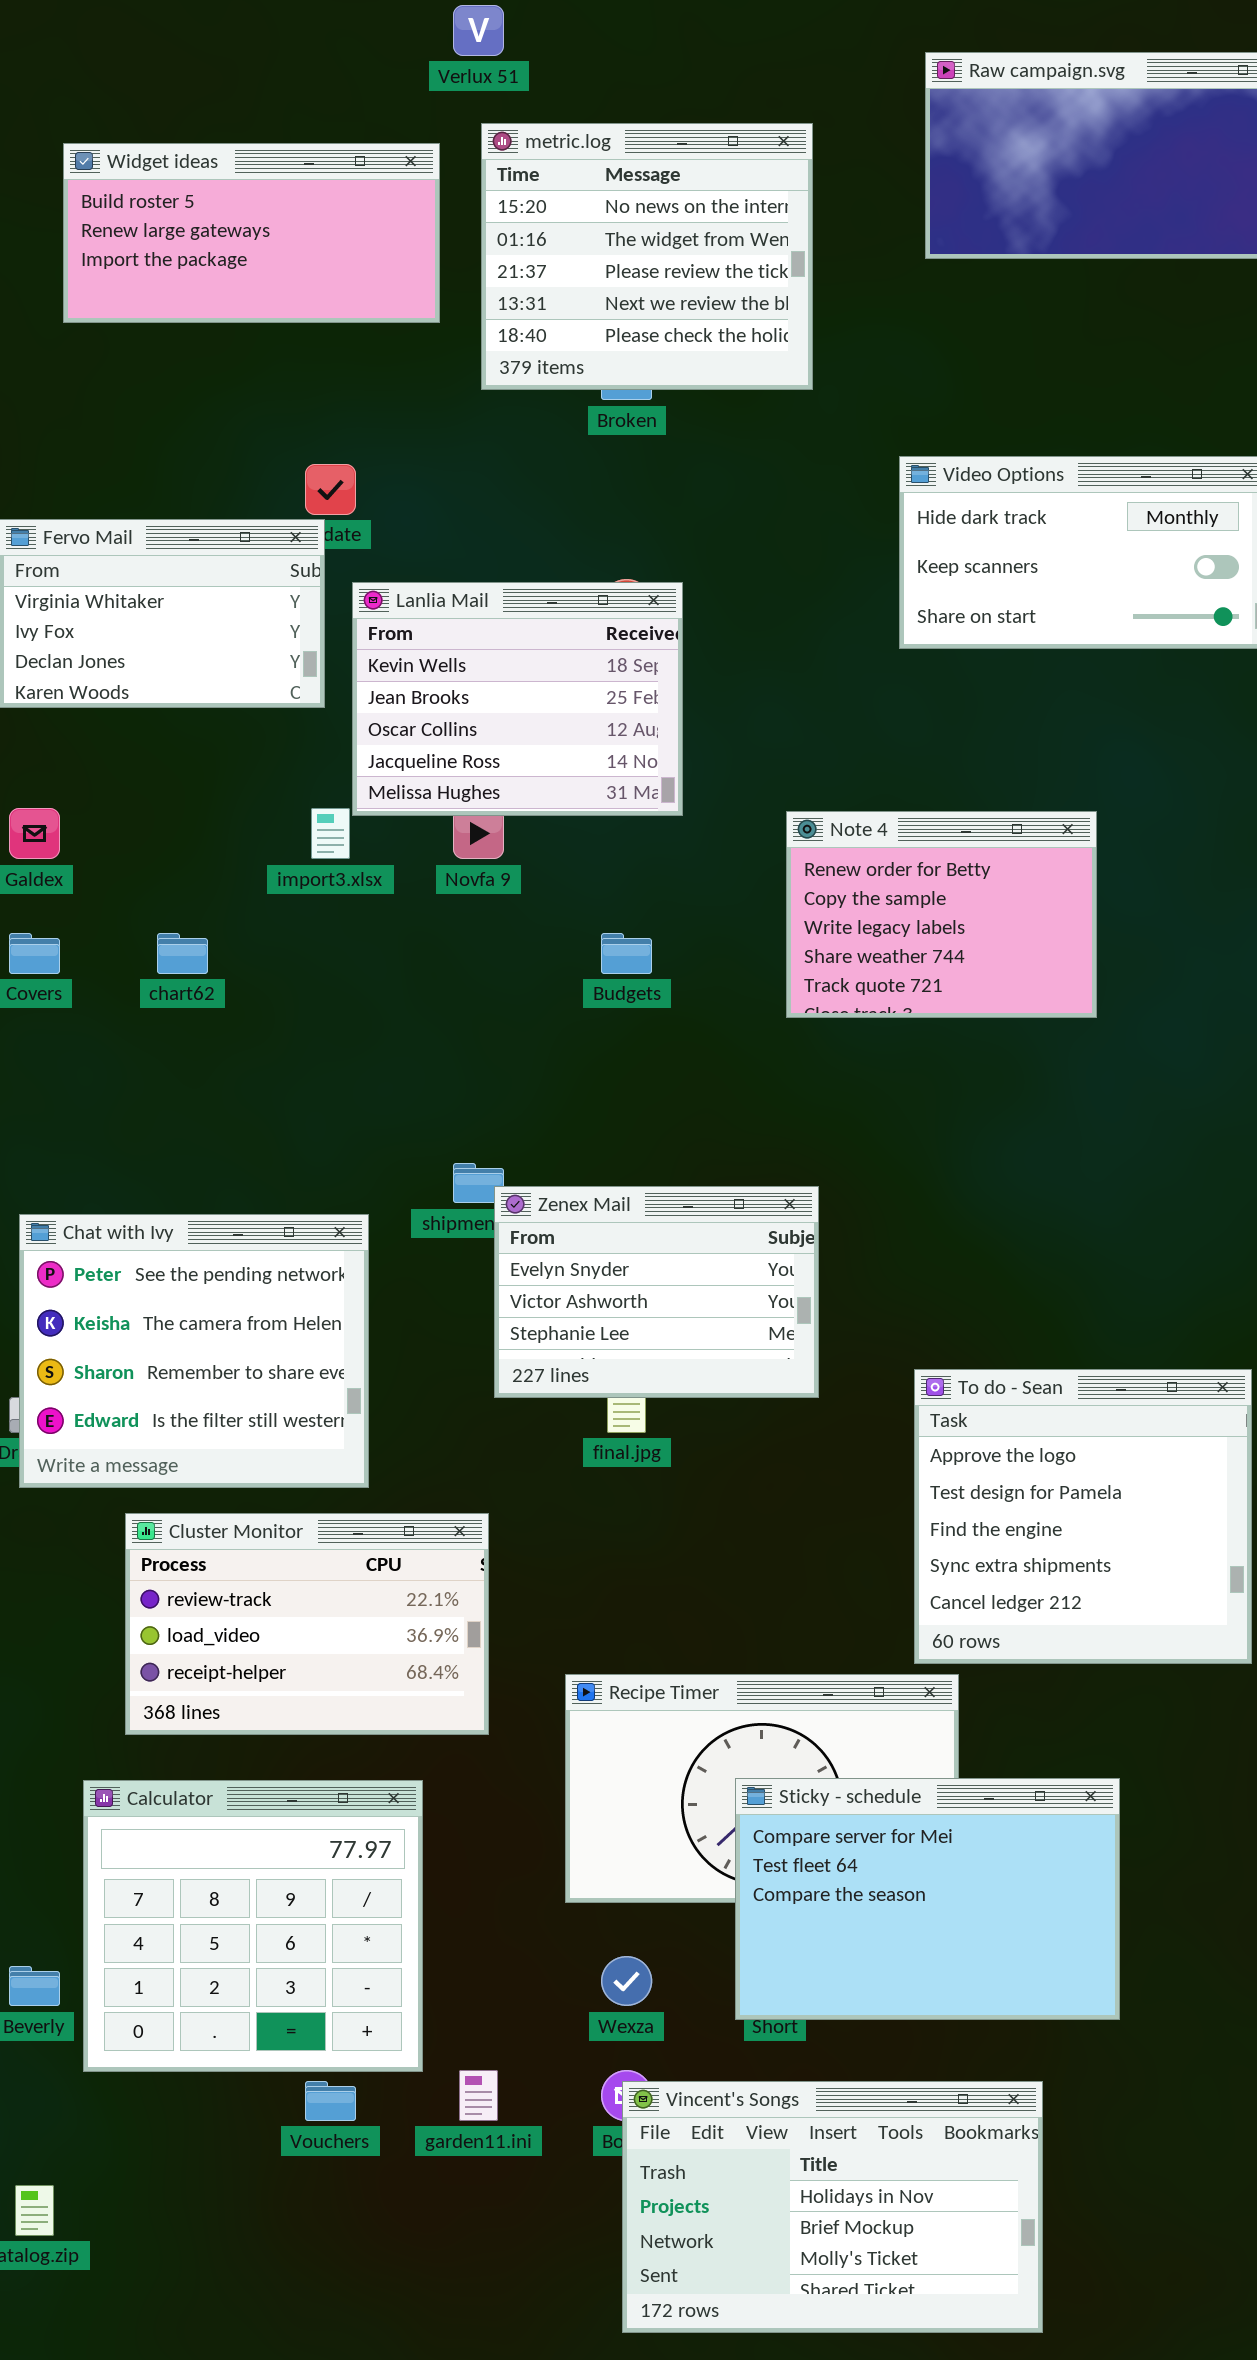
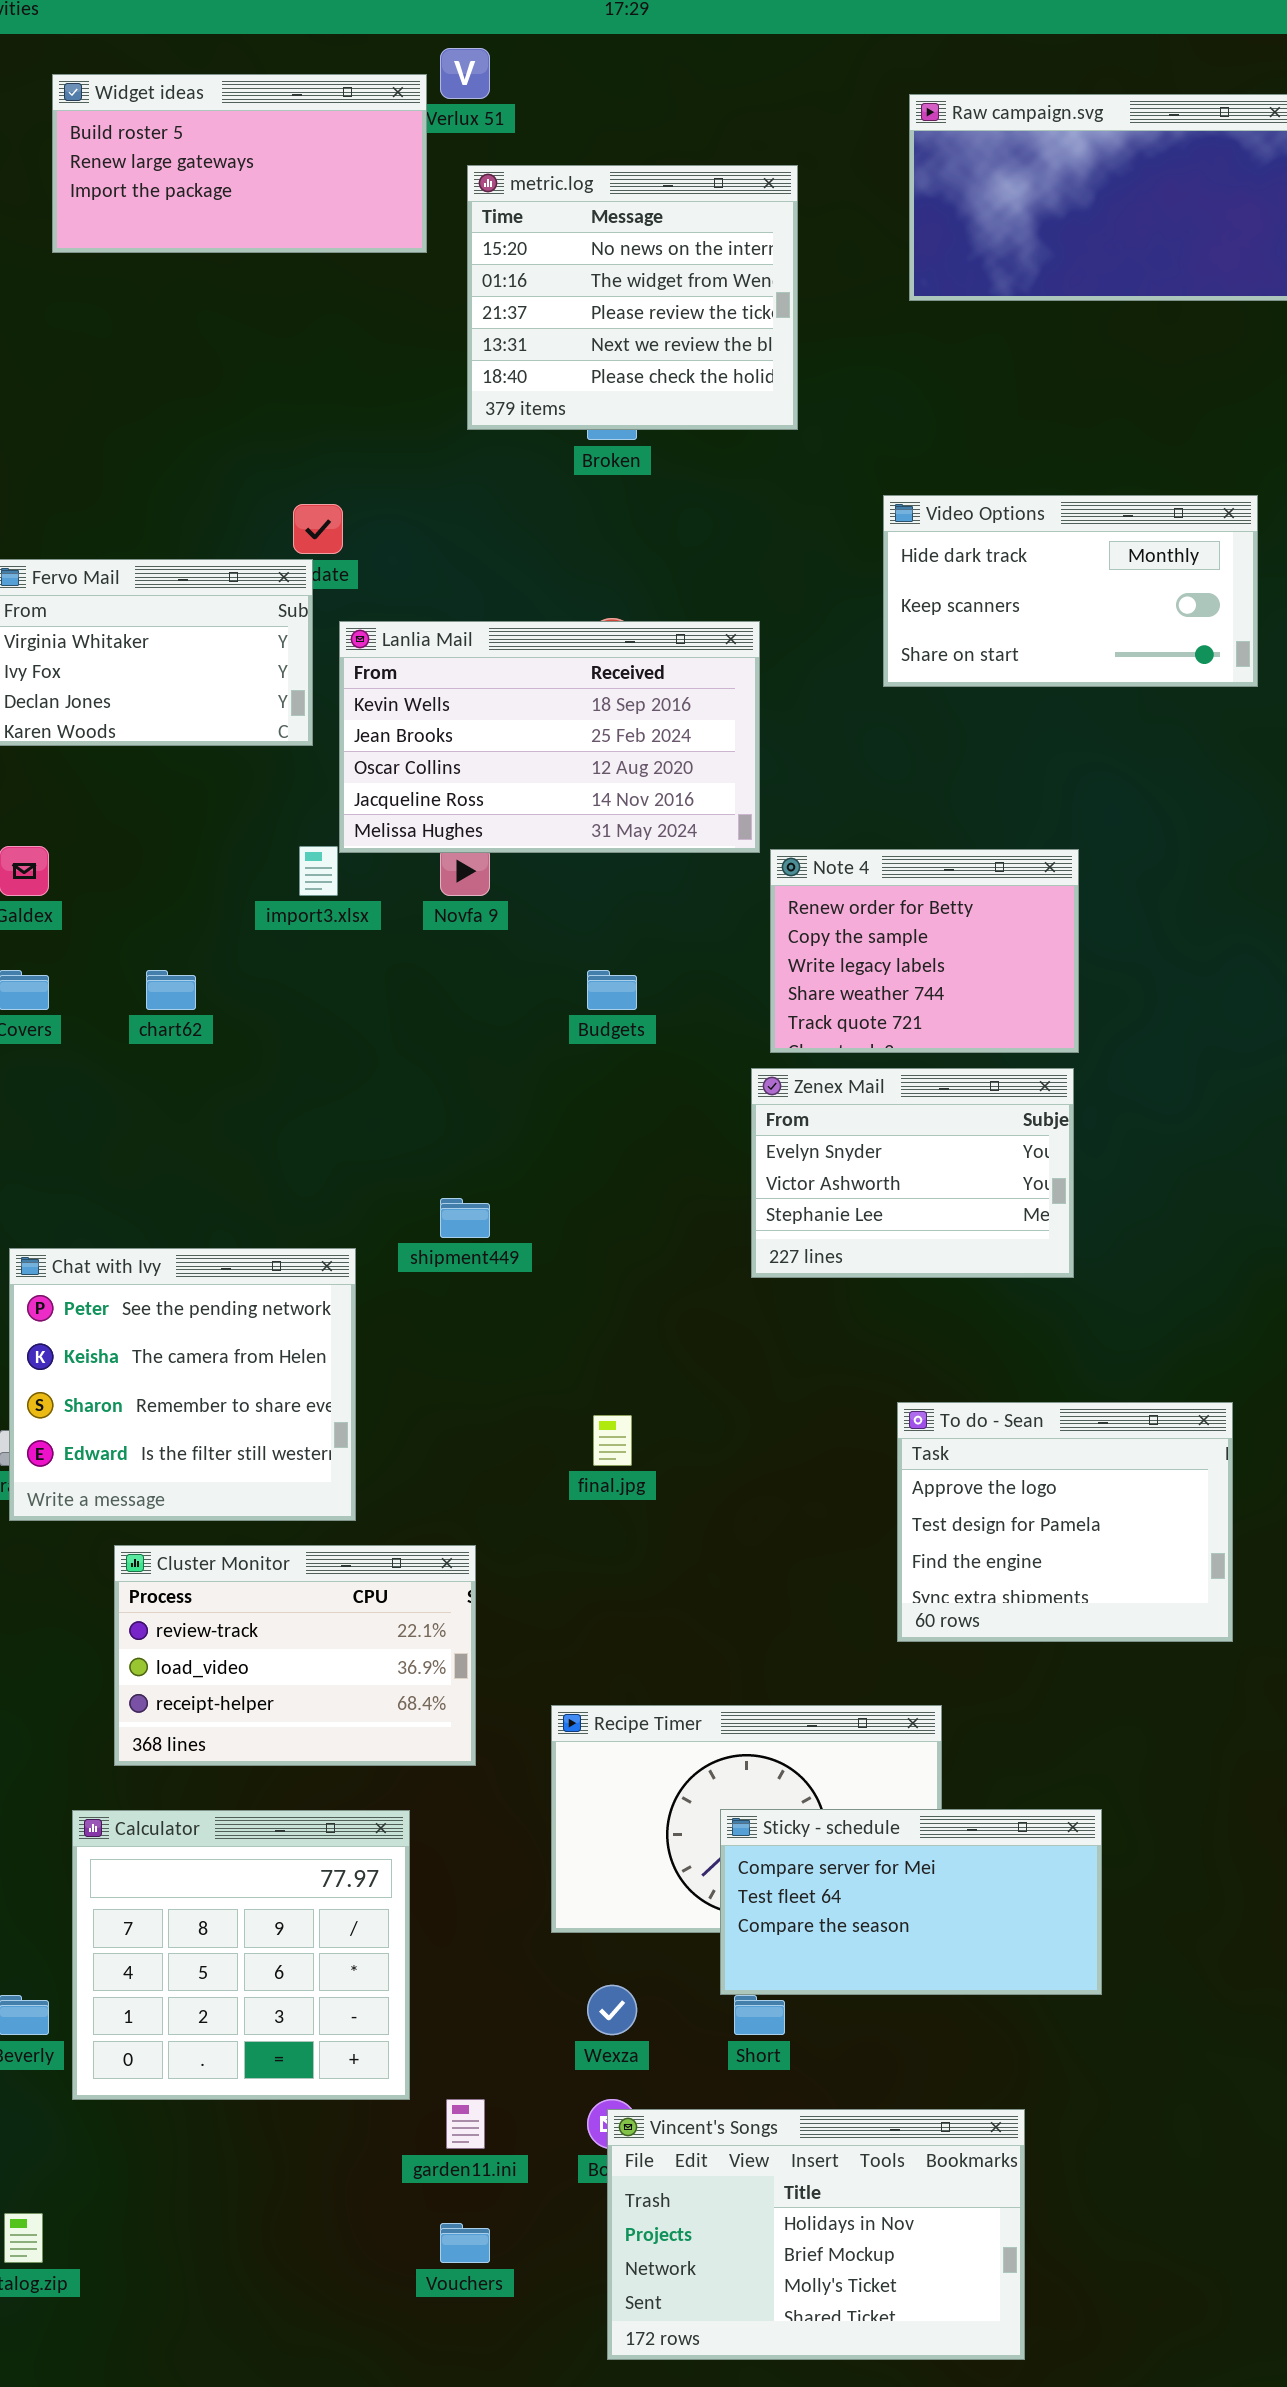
Widget ideas: [63,143,440,323] -> [52,74,427,253], moved
Lanlia Mail: [352,582,683,816] -> [339,621,760,853], resized
Zenex Mail: [494,1186,819,1398] -> [751,1068,1074,1278], moved
To do - Sean: [914,1369,1252,1664] -> [897,1402,1233,1642], resized
Sticky - schedule: [735,1778,1120,2020] -> [720,1809,1102,1995], resized
Vouchers: [305,2081,356,2121] -> [440,2223,490,2263], moved

